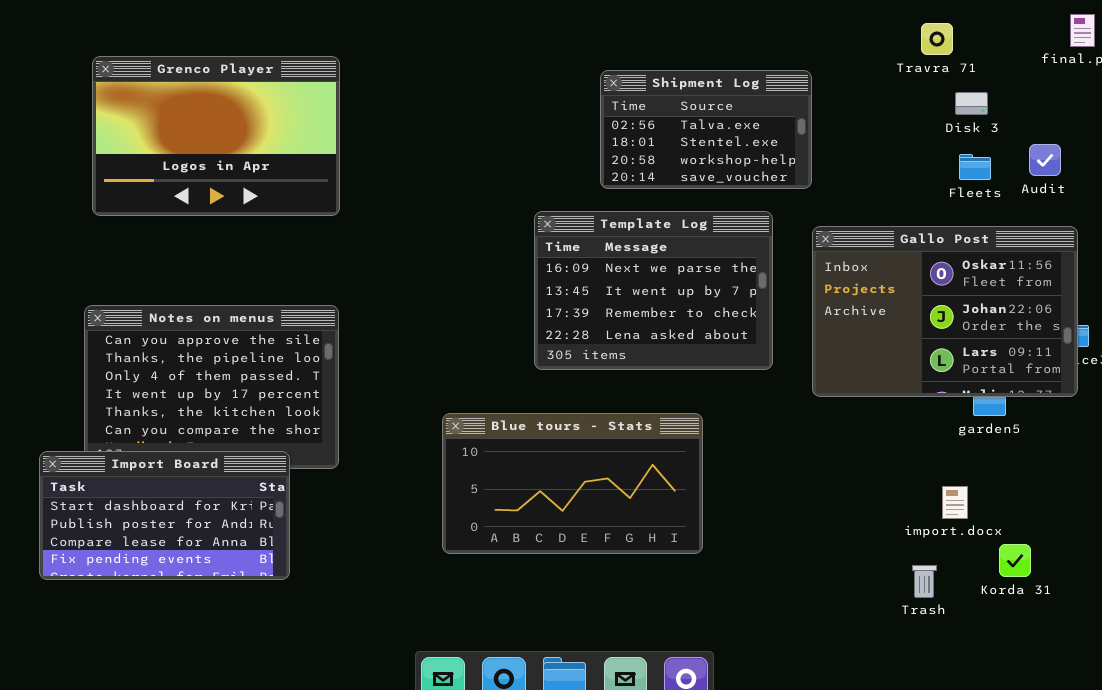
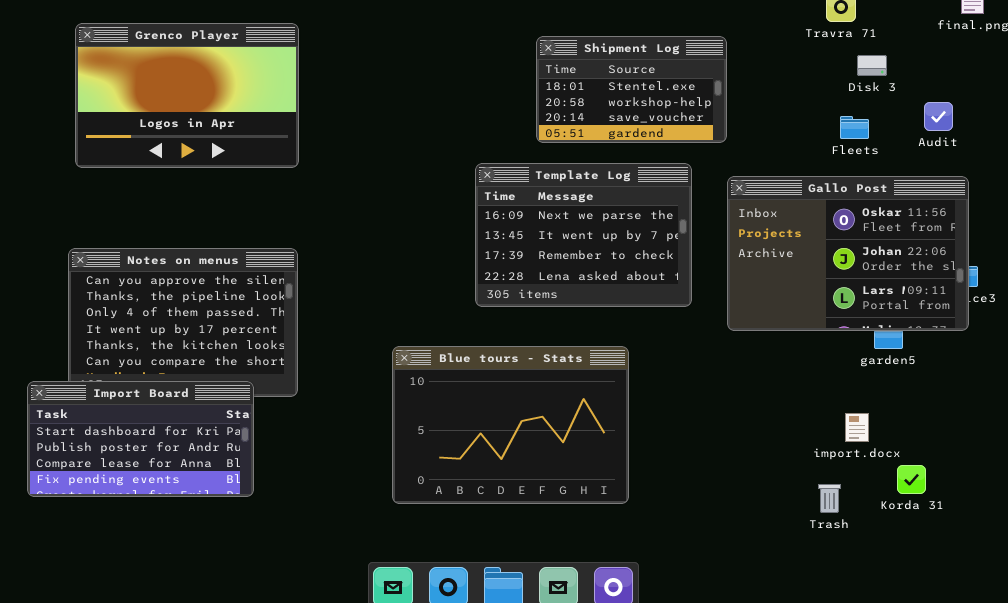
Shipment Log: [600,70,812,189] -> [536,36,727,143], scrolled down 1 row
Fleets: [959,154,991,180] -> [840,116,869,139], moved
Blue tours - Stats: [442,413,703,554] -> [392,346,629,504], resized

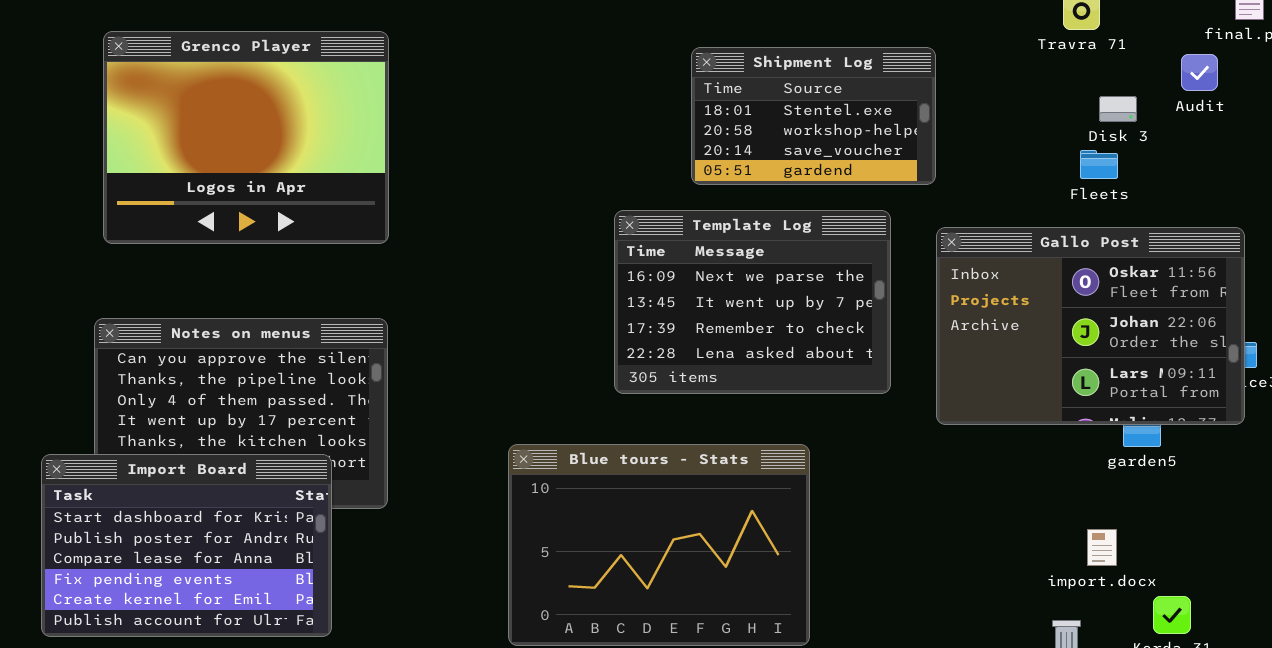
Grenco Player: [75,23,299,168] -> [103,31,389,244], resized
Disk 3: [857,55,887,76] -> [1099,96,1137,122], moved
Audit: [924,102,953,131] -> [1181,54,1218,91], moved
Import Board: [27,381,254,497] -> [41,454,332,637], resized

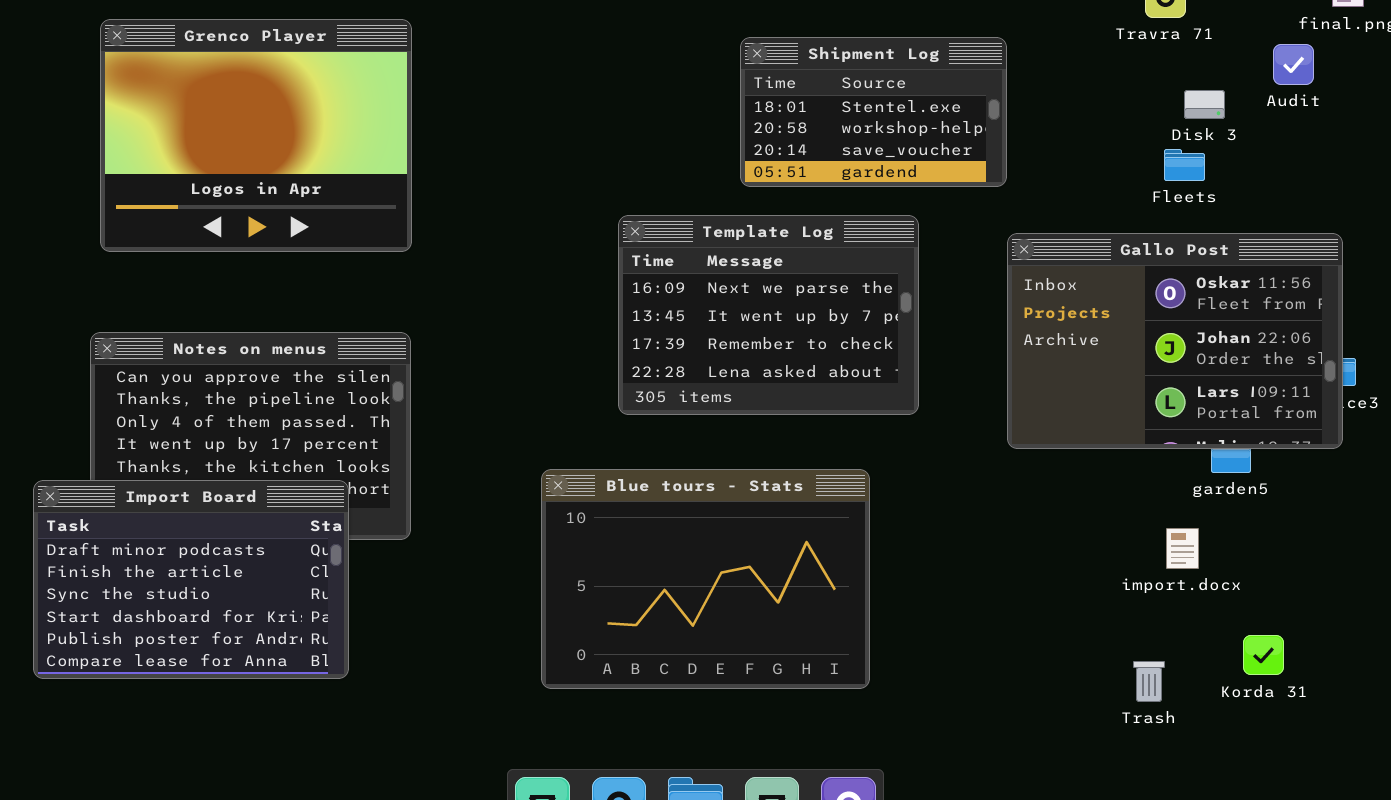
Template Log: [614,210,891,394] -> [618,215,919,415], moved
Import Board: [41,454,332,637] -> [33,480,349,679], scrolled up 3 rows
import.docx: [1087,529,1117,566] -> [1166,528,1199,569], moved

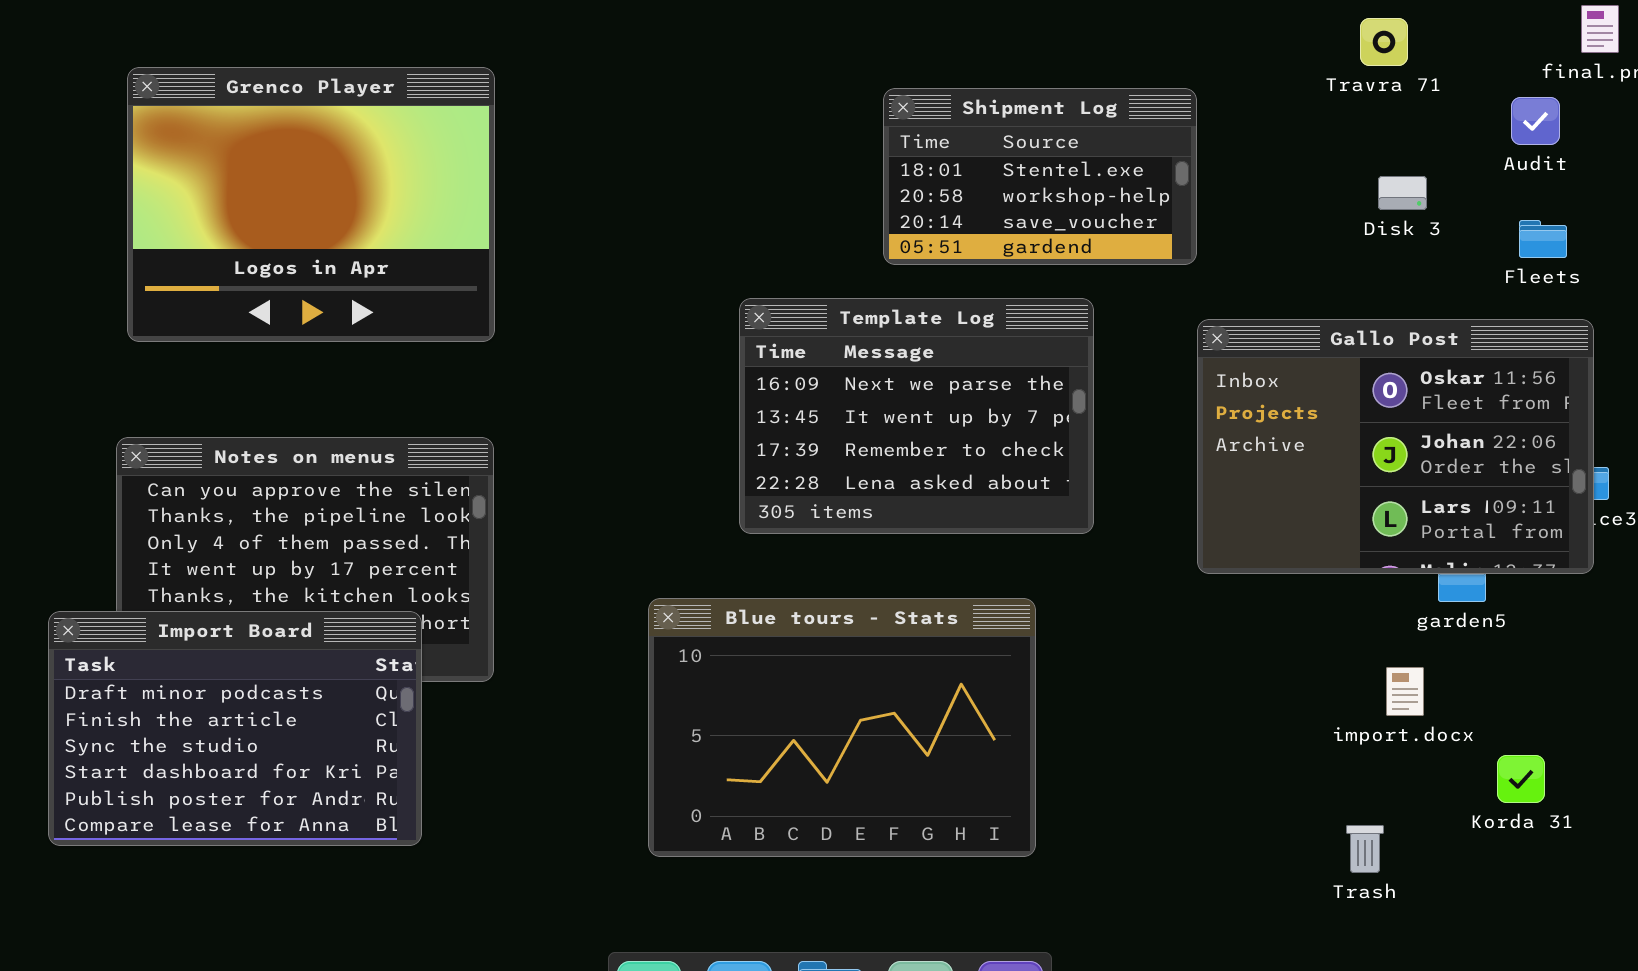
Disk 3: [1184,90,1225,119] -> [1378,176,1427,210], moved
Fleets: [1164,149,1205,181] -> [1519,220,1567,258], moved
Korda 31: [1243,635,1284,675] -> [1497,755,1545,803], moved

